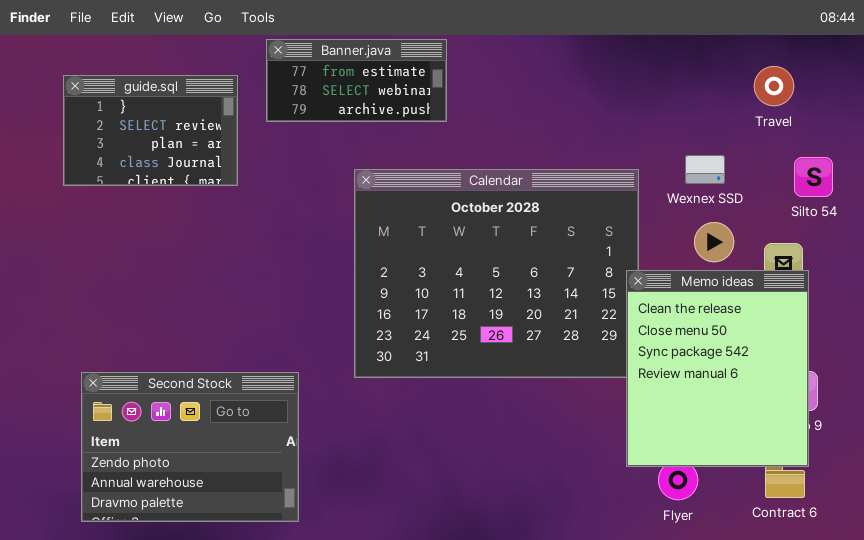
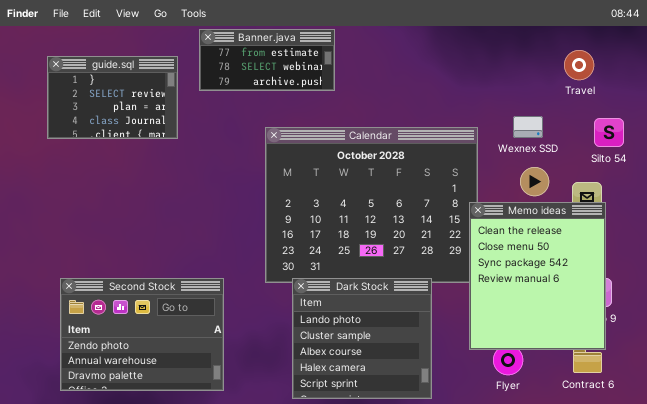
Dark Stock: none -> [292,278,432,399], opened

